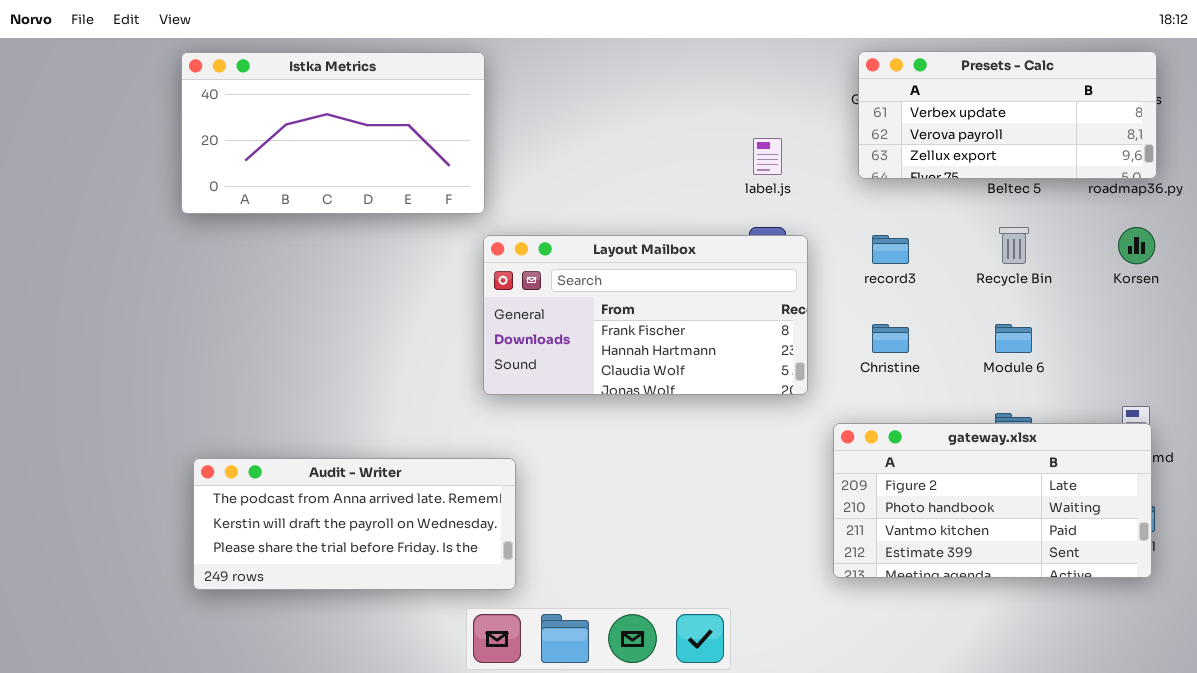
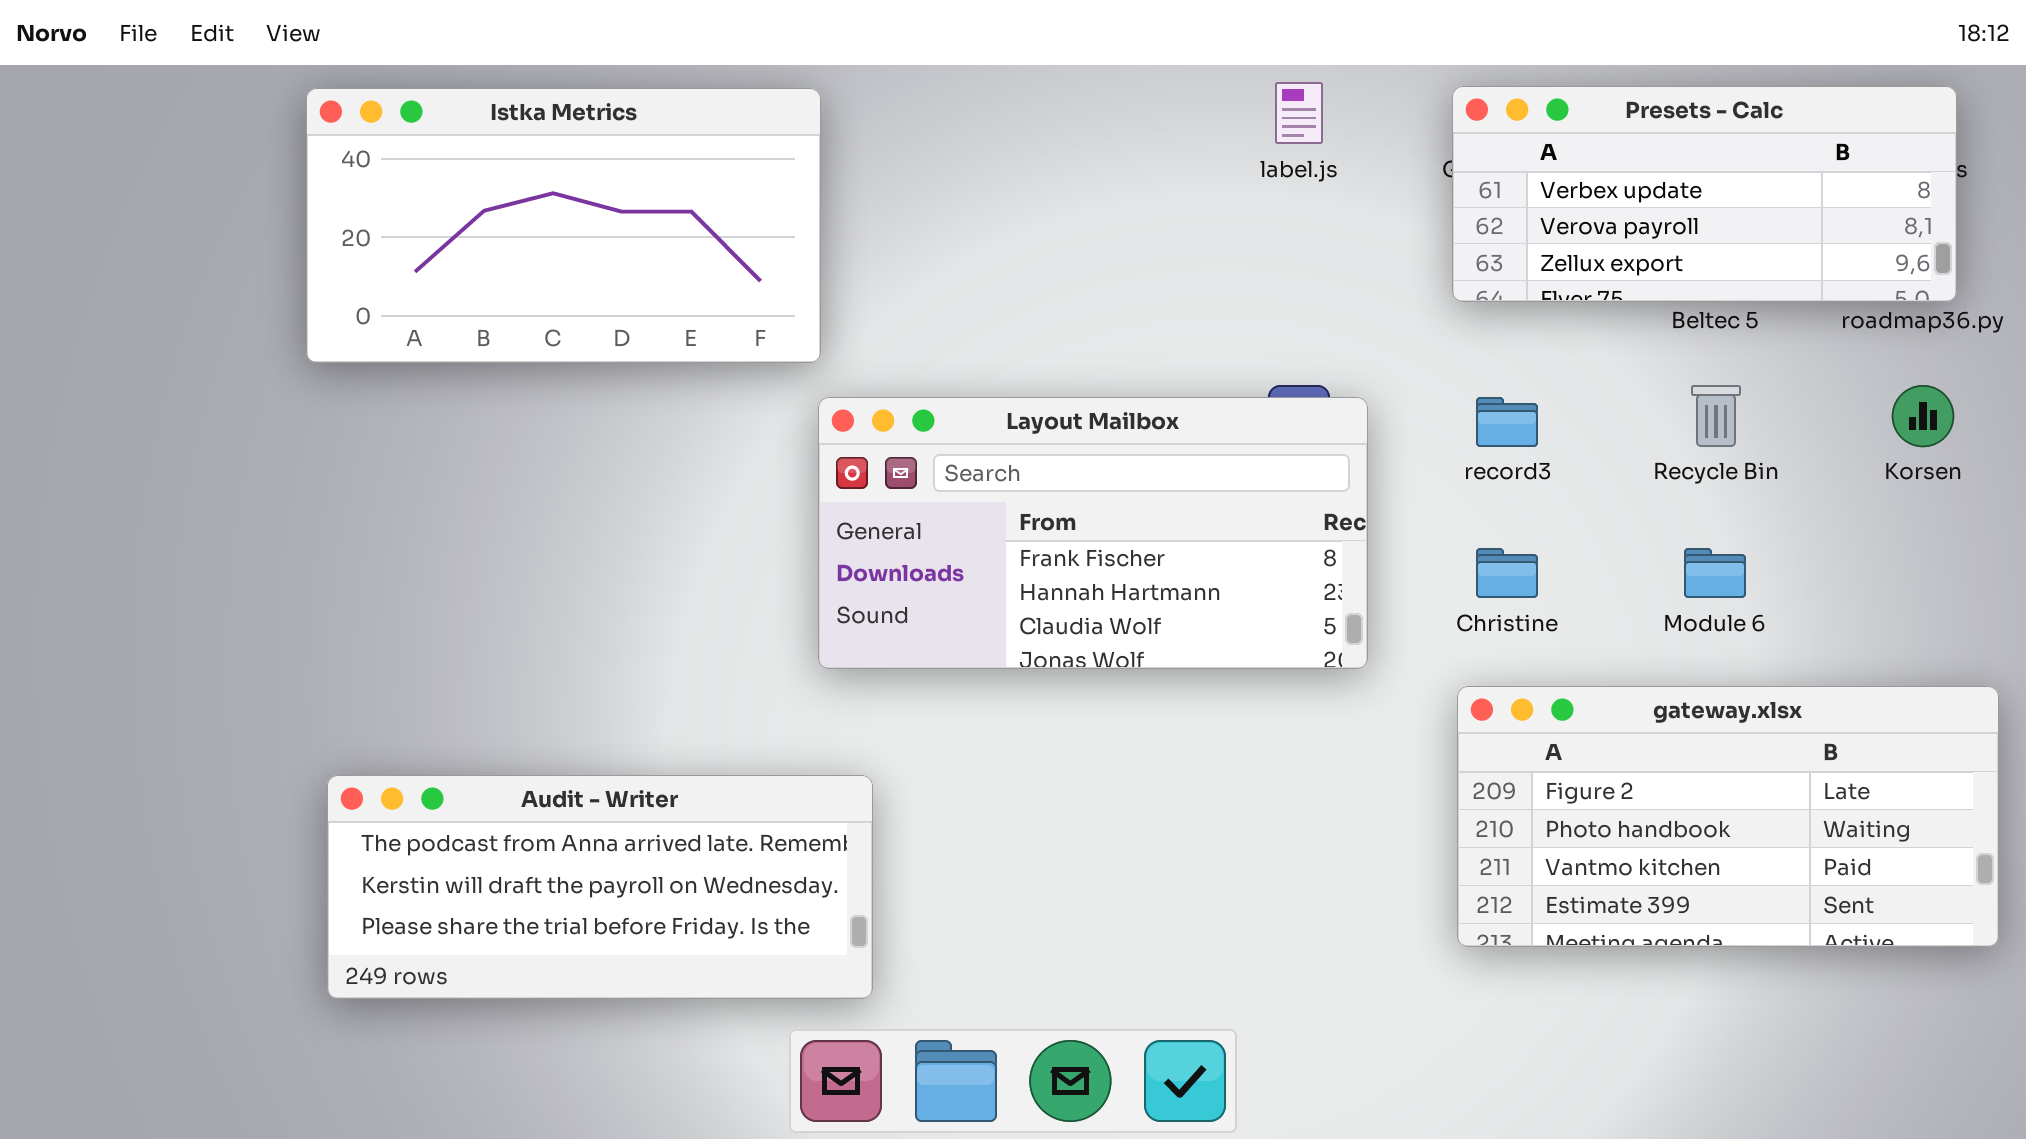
label.js: [753,138,782,175] -> [1275,82,1323,144], moved
gateway.xlsx: [833,423,1152,578] -> [1457,686,1999,947], moved

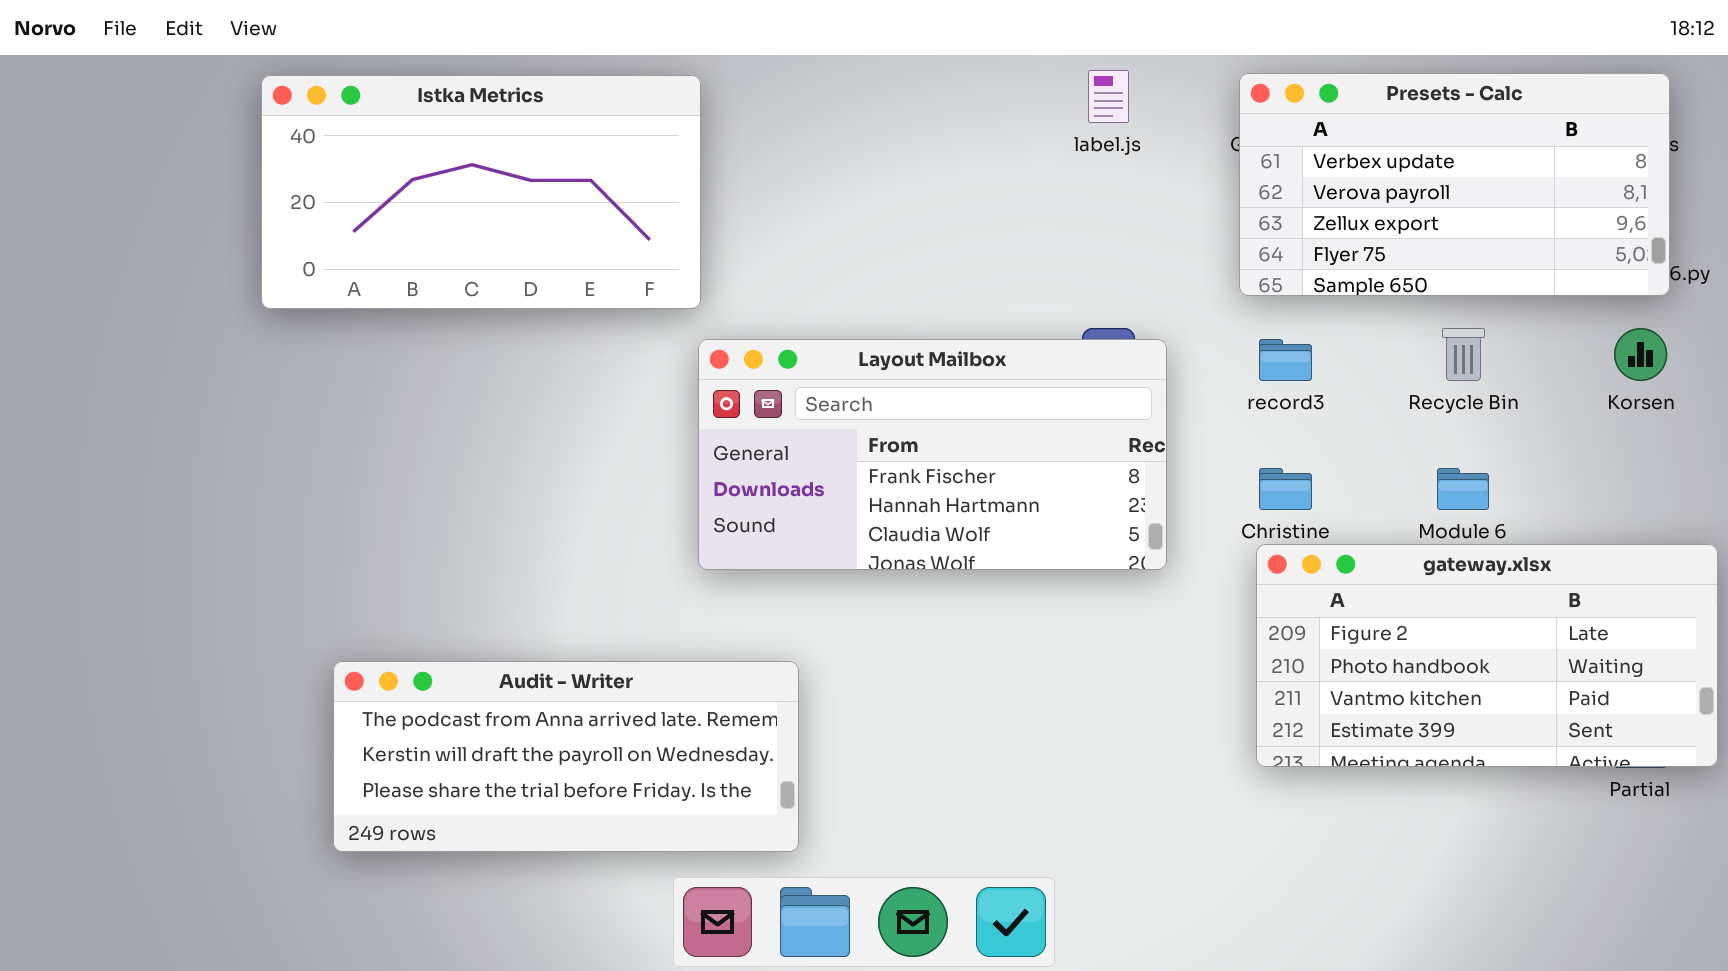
Presets - Calc: [1452,86,1957,302] -> [1239,73,1670,296], resized
gateway.xlsx: [1457,686,1999,947] -> [1256,544,1718,767], moved
Audit - Writer: [327,775,873,999] -> [333,661,799,852], moved

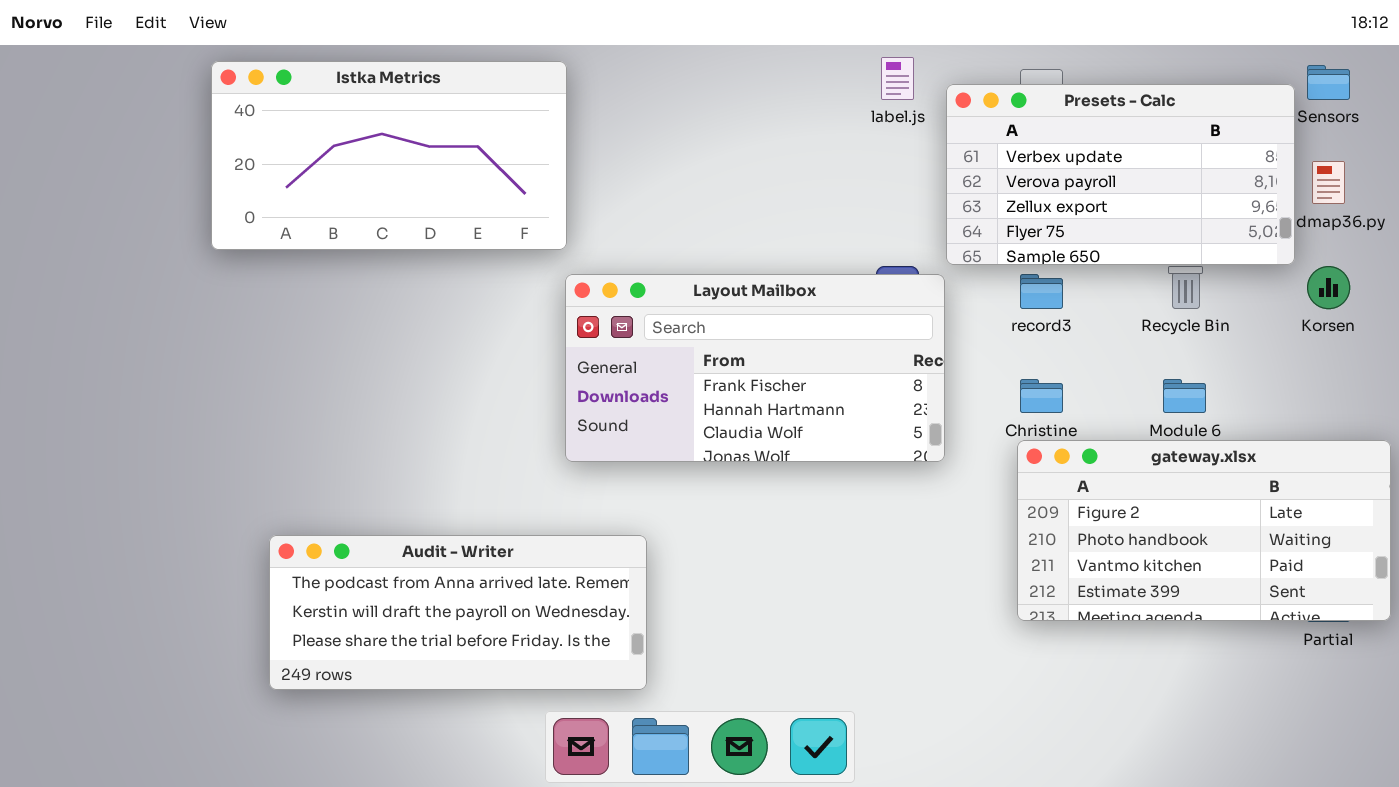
Presets - Calc: [1239,73,1670,296] -> [946,84,1295,265], moved

